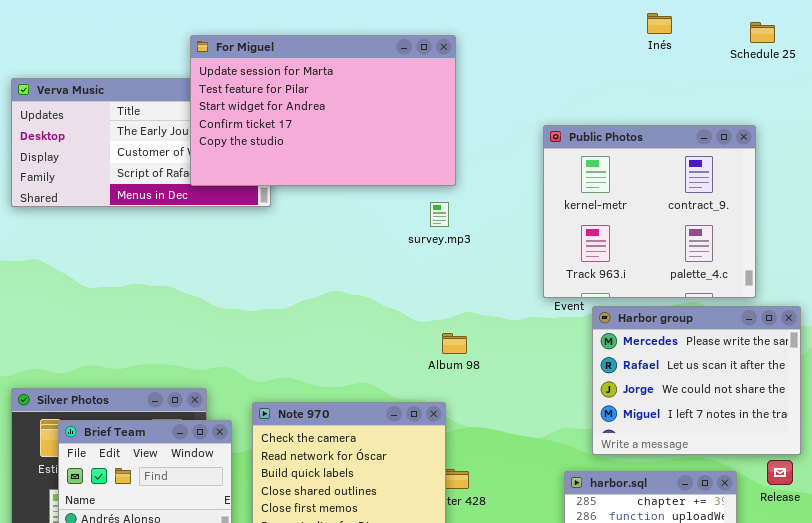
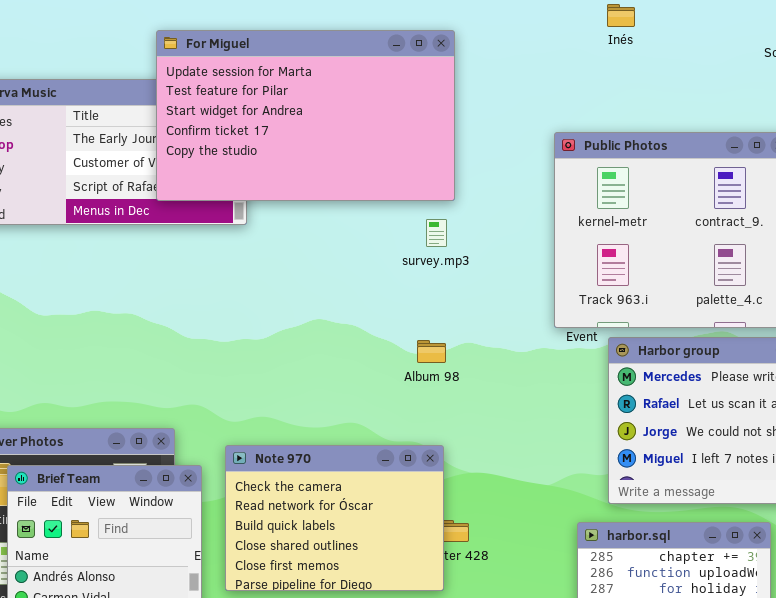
Inés: [647,13,672,34] -> [607,4,635,27], moved
Album 98: [442,333,467,354] -> [417,340,446,363], moved

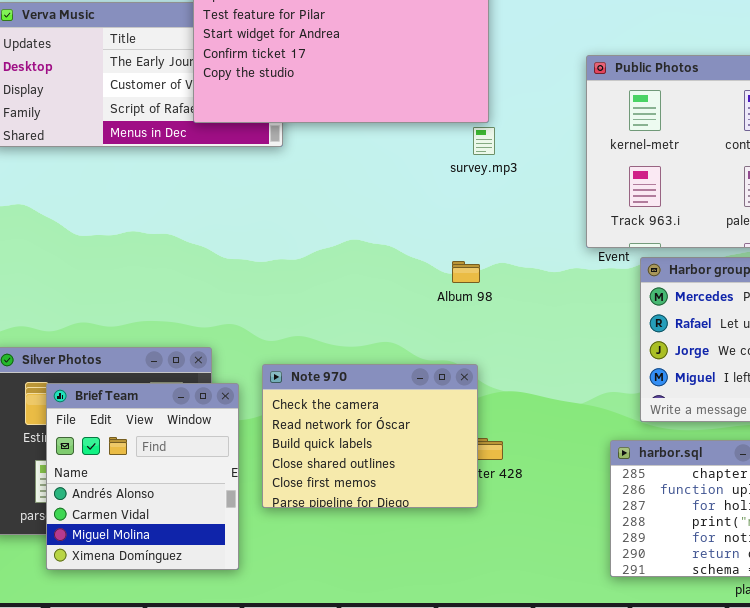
survey.mp3: [426,219,447,247] -> [473,127,495,155], moved

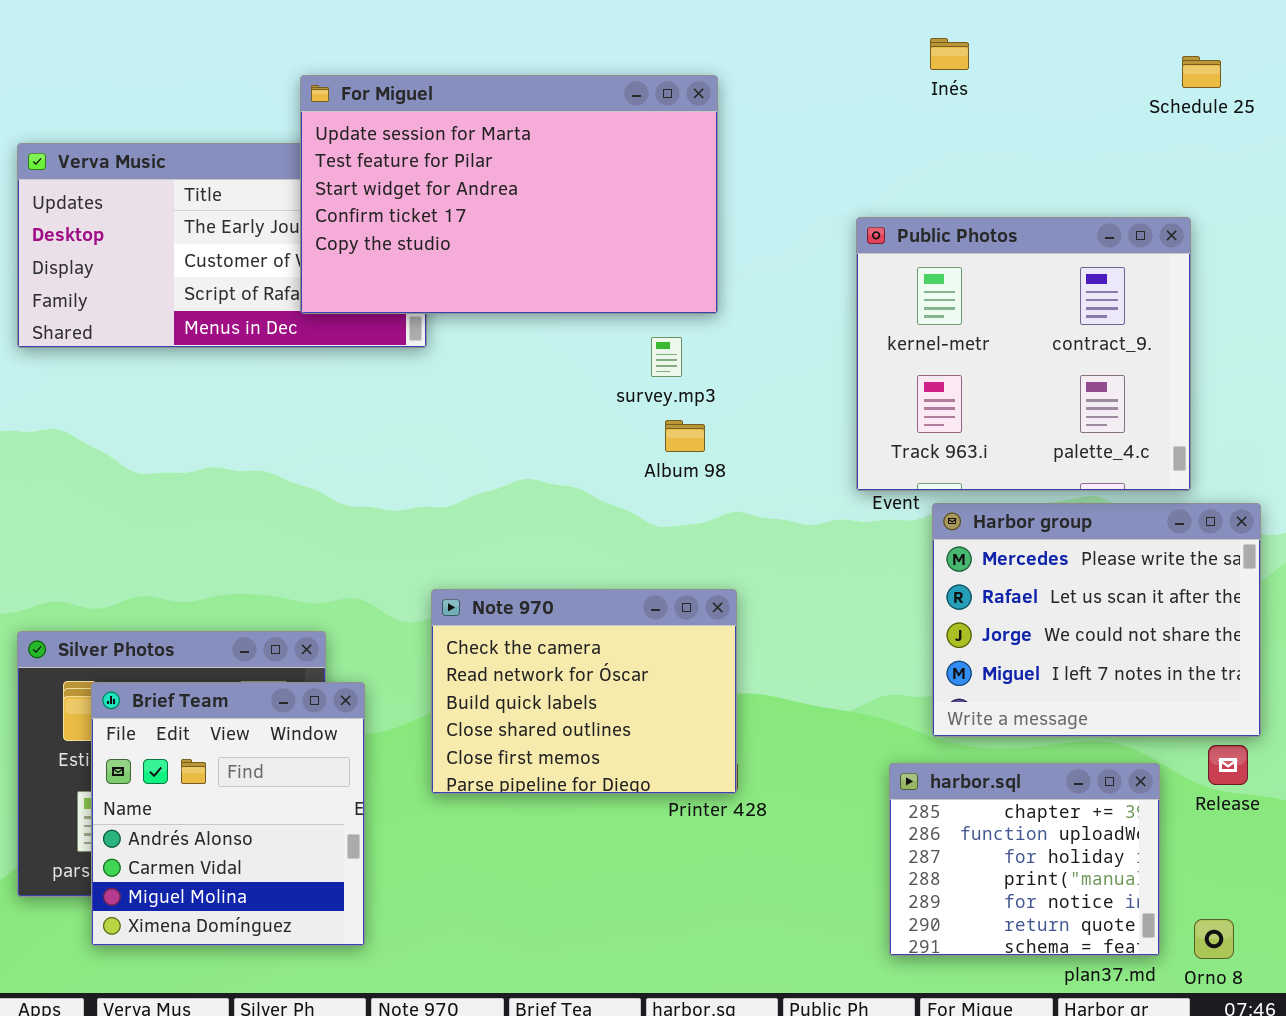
survey.mp3: [473,127,495,155] -> [651,337,682,377], moved
Album 98: [452,261,480,283] -> [665,420,705,452], moved
Note 970: [262,364,478,508] -> [431,589,737,794], moved

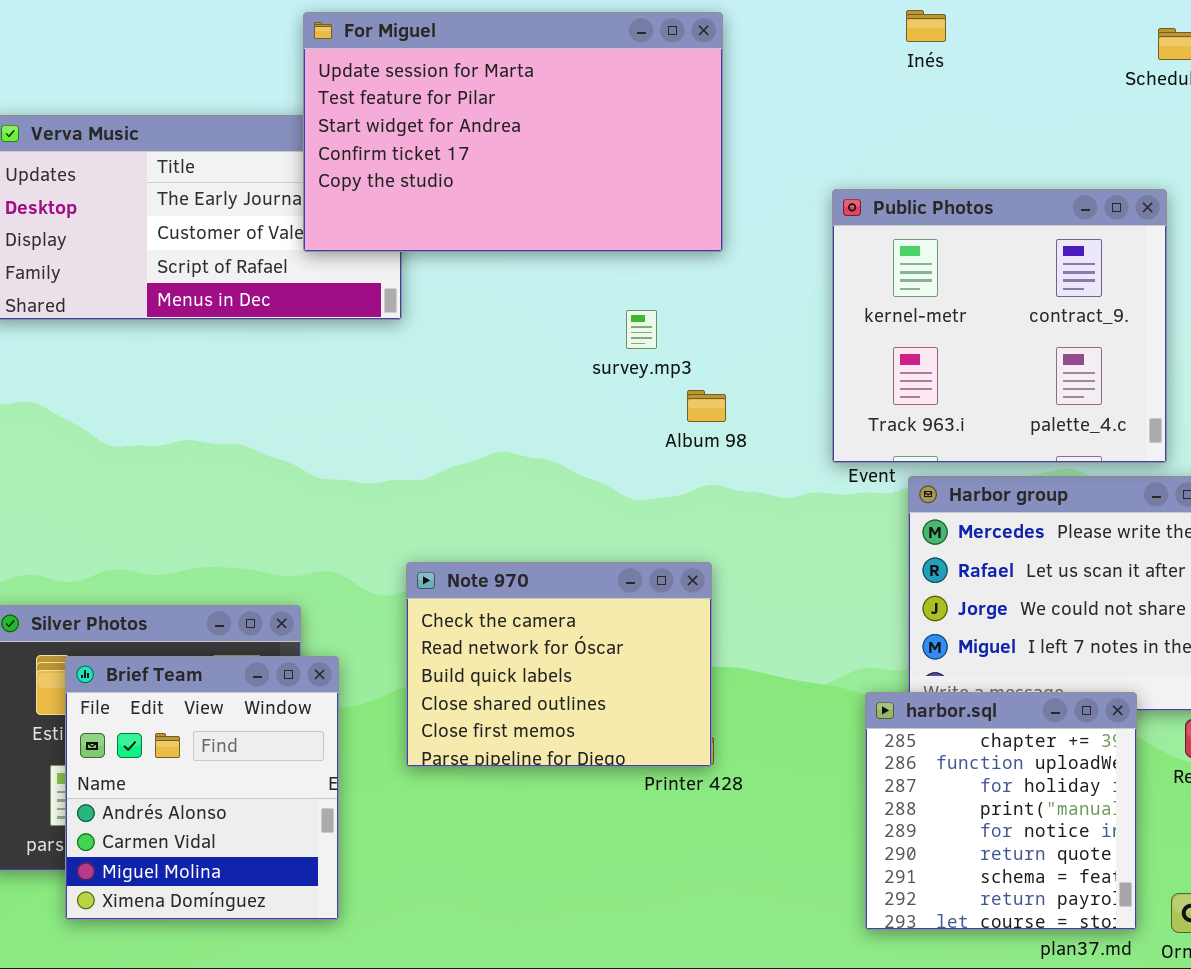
For Miguel: [300,75,718,314] -> [303,12,723,252], moved
Album 98: [665,420,705,452] -> [687,390,726,422], moved
harbor.sql: [889,763,1160,956] -> [865,692,1137,930], resized

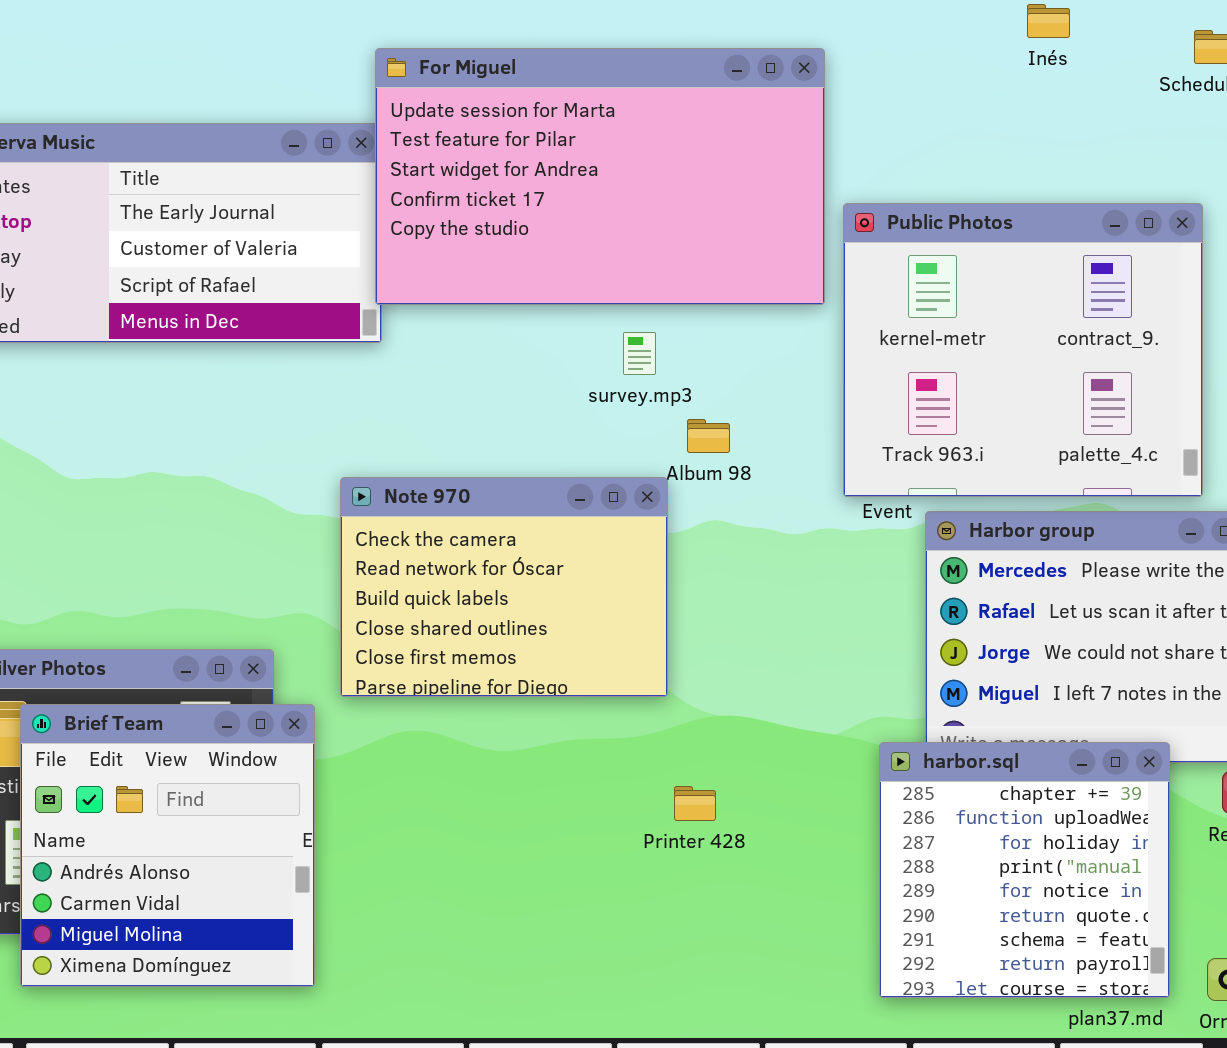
Inés: [906,10,946,42] -> [1027,4,1070,38], moved
For Miguel: [303,12,723,252] -> [375,48,825,305], moved
Note 970: [406,562,712,767] -> [340,477,668,697], moved

